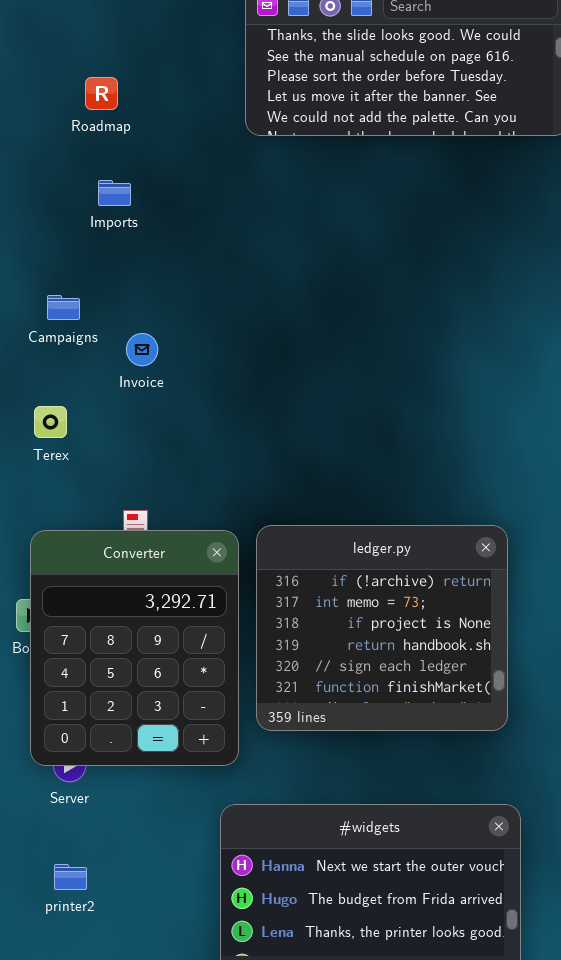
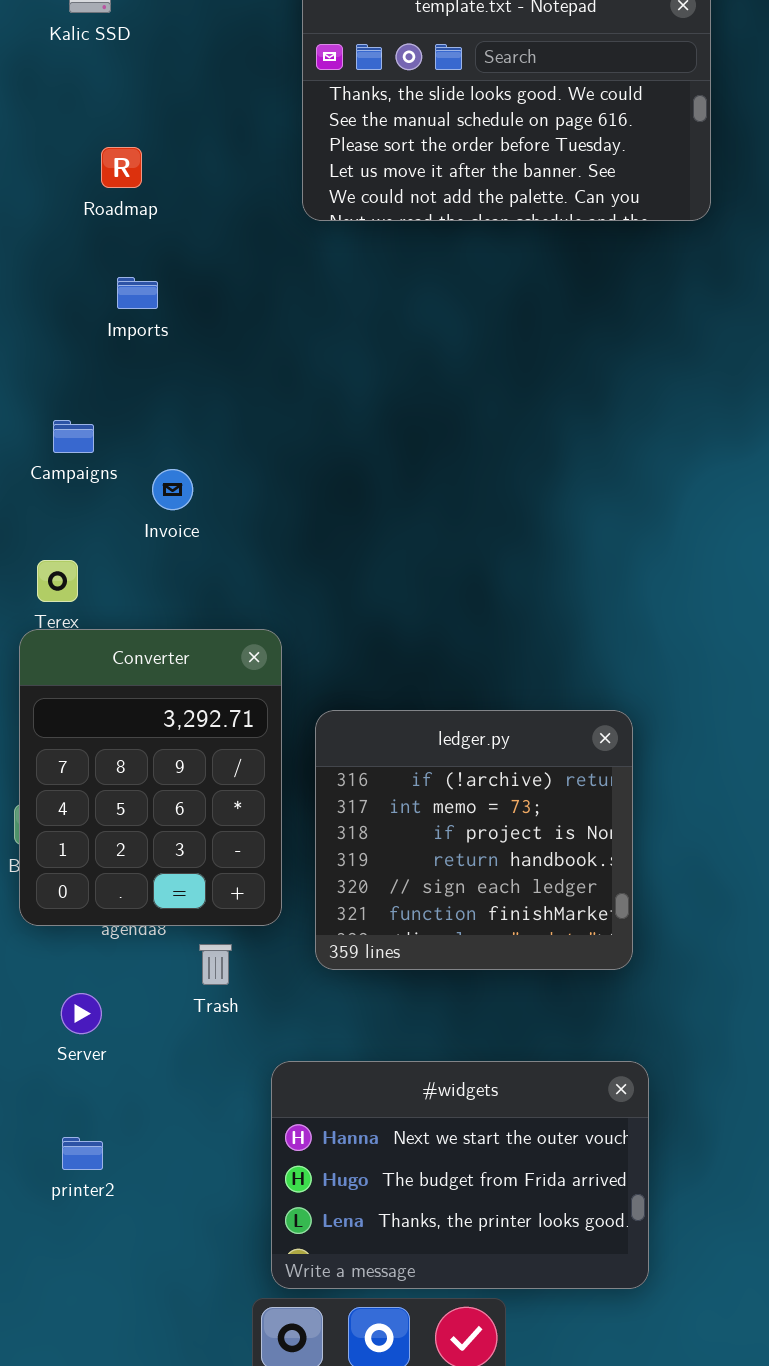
Converter: [30,530,239,766] -> [19,629,282,926], moved

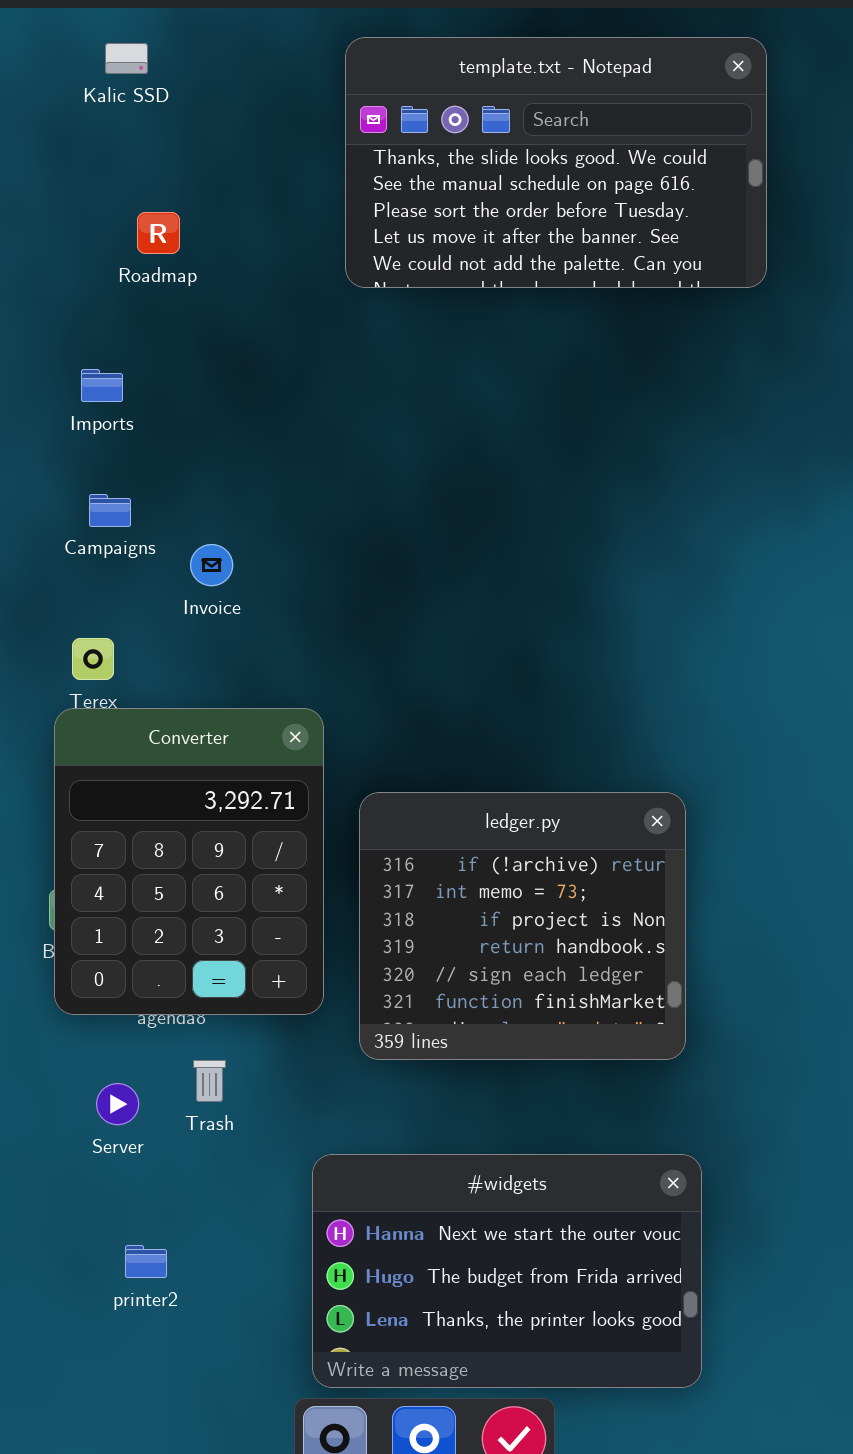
Imports: [117,277,158,309] -> [81,369,123,402], moved
Trash: [199,944,232,985] -> [193,1060,226,1102], moved
printer2: [62,1137,103,1170] -> [125,1245,167,1278], moved

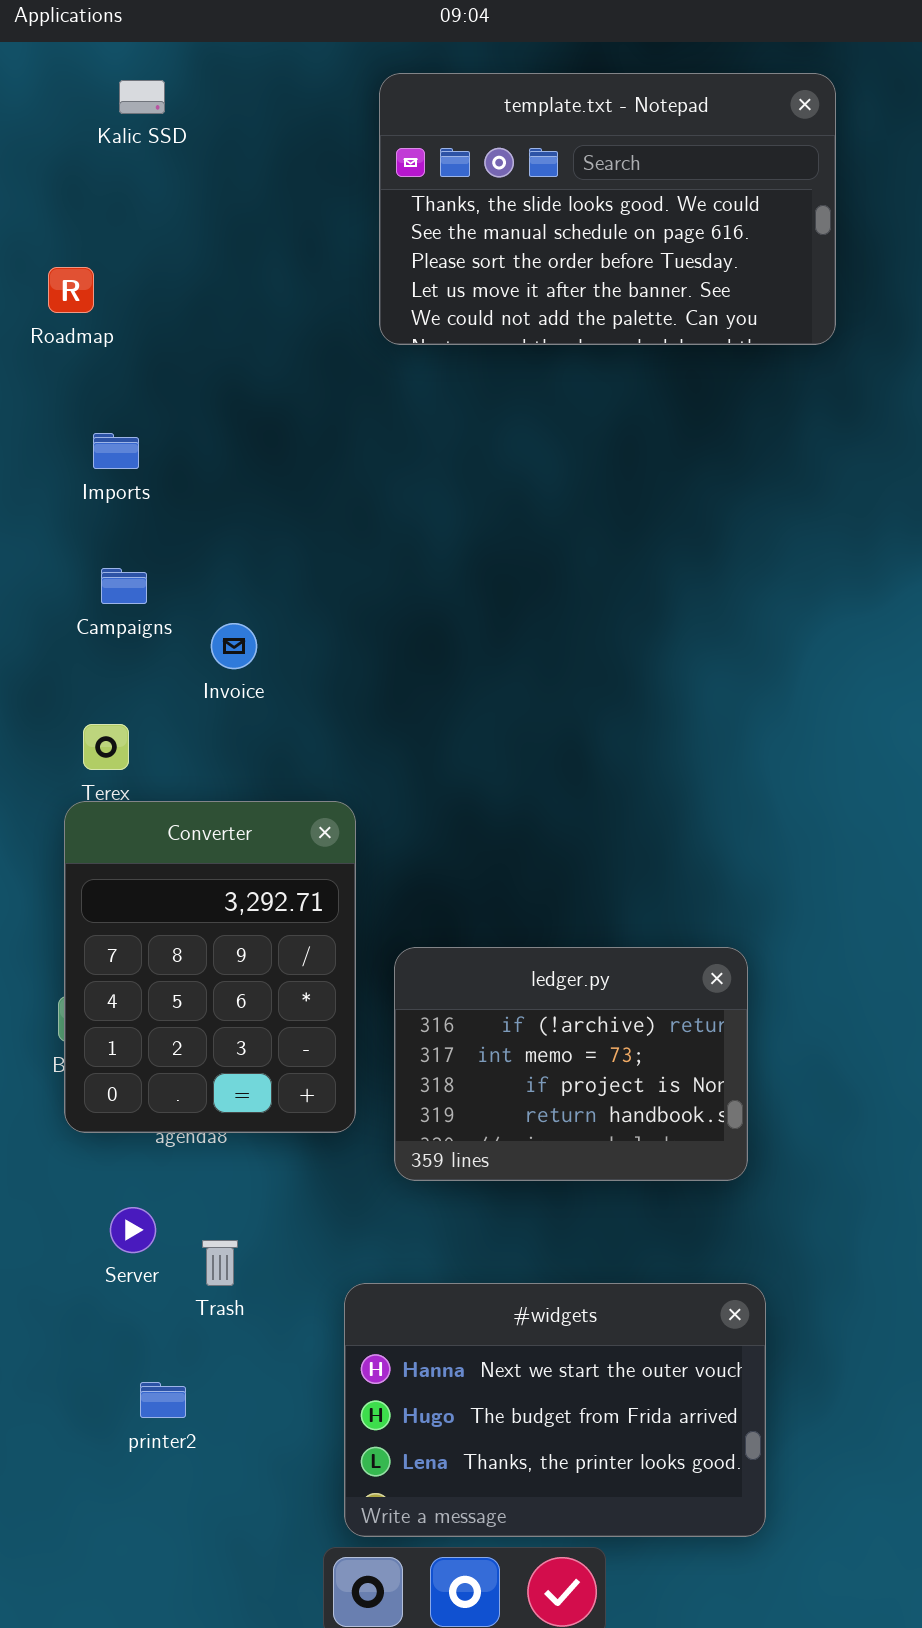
Roadmap: [137,212,180,254] -> [48,267,94,313], moved
ledger.py: [359,792,686,1060] -> [394,947,748,1181], resized
Trash: [193,1060,226,1102] -> [202,1240,238,1286], moved

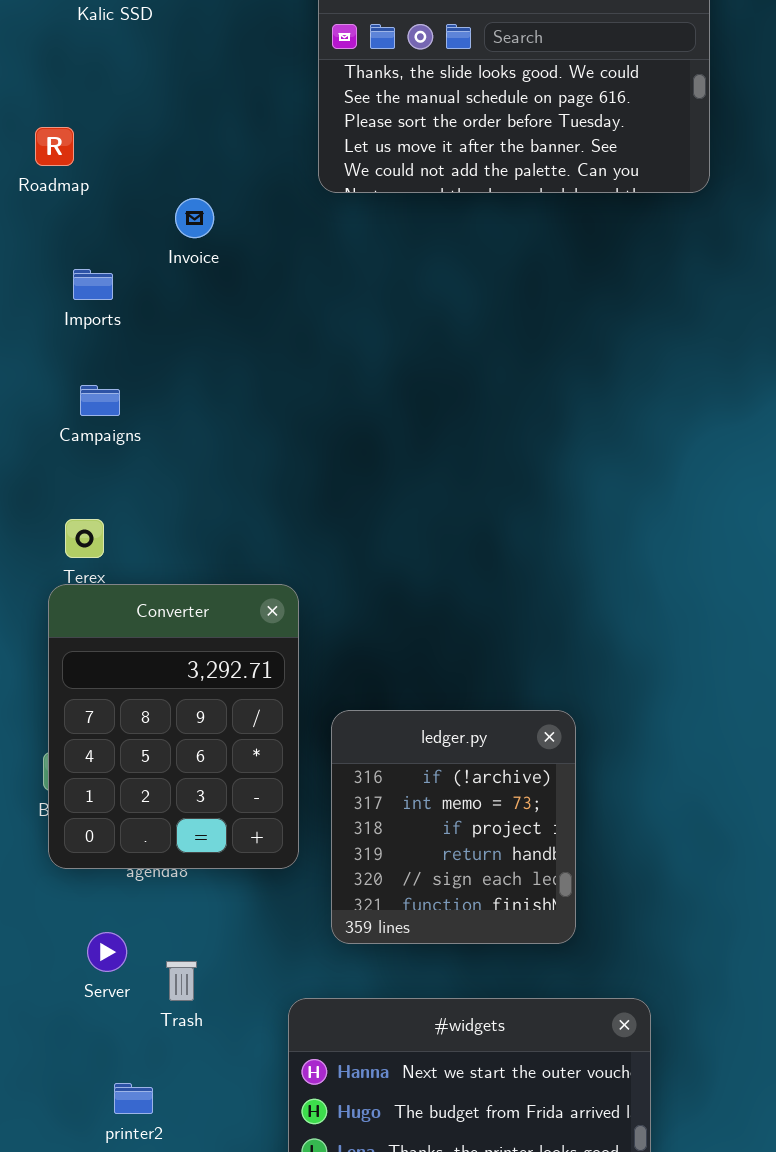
Invoice: [211,623,257,669] -> [175,198,214,238], moved
ledger.py: [394,947,748,1181] -> [331,710,576,944], resized

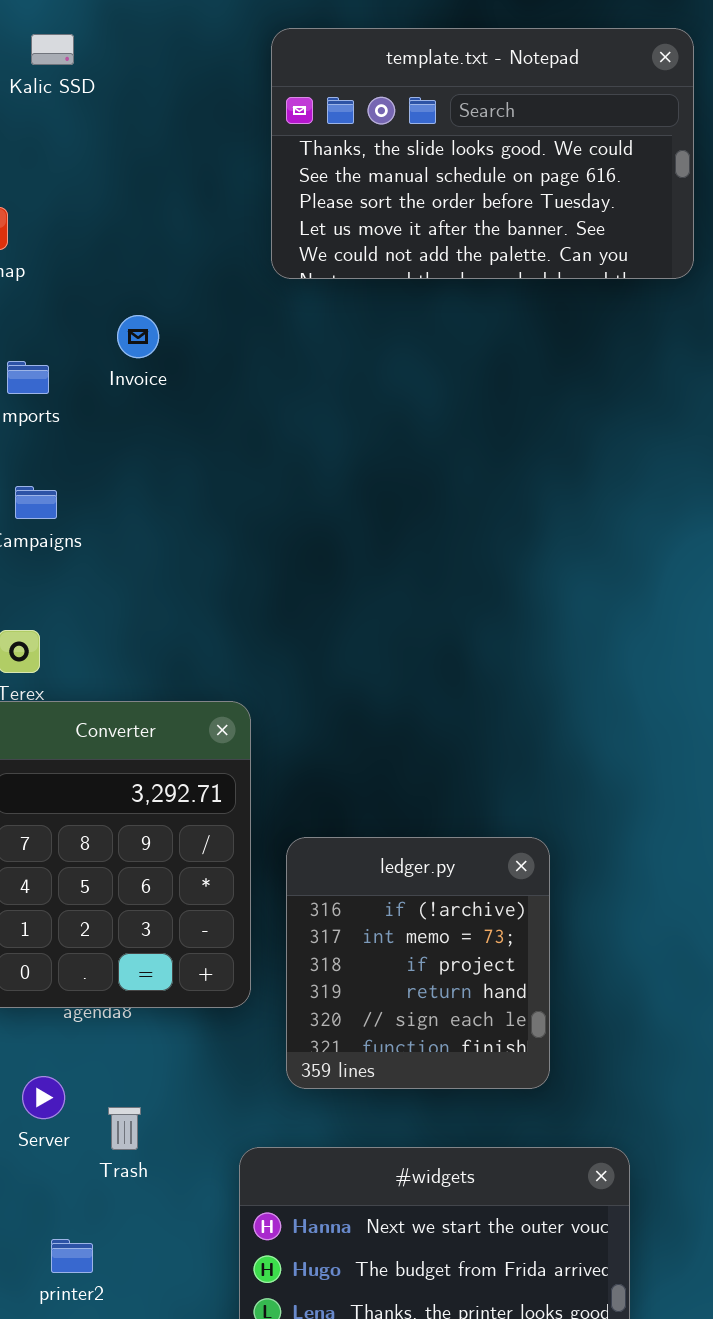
Invoice: [175,198,214,238] -> [117,315,159,358], moved

